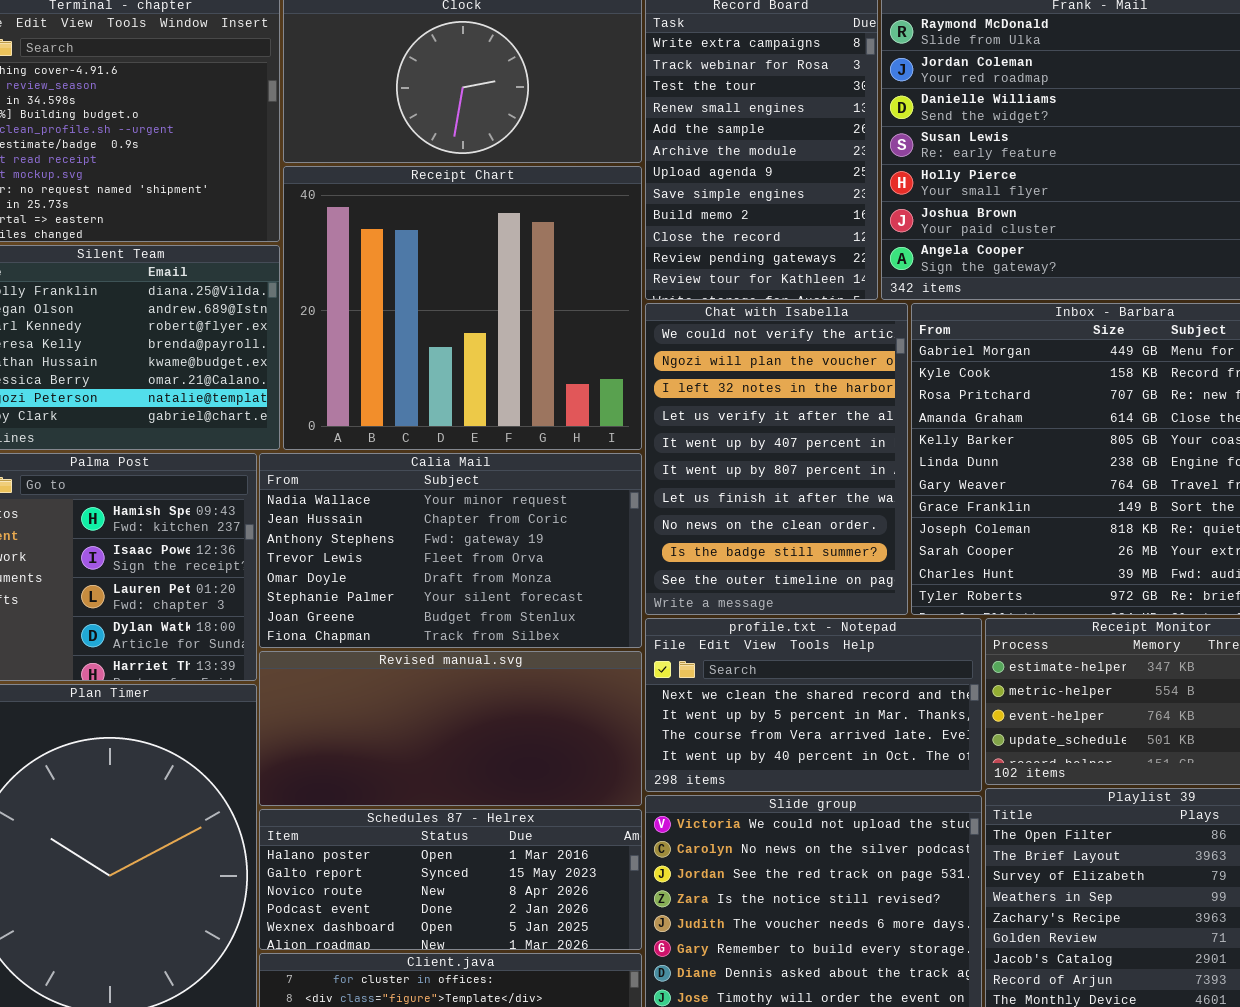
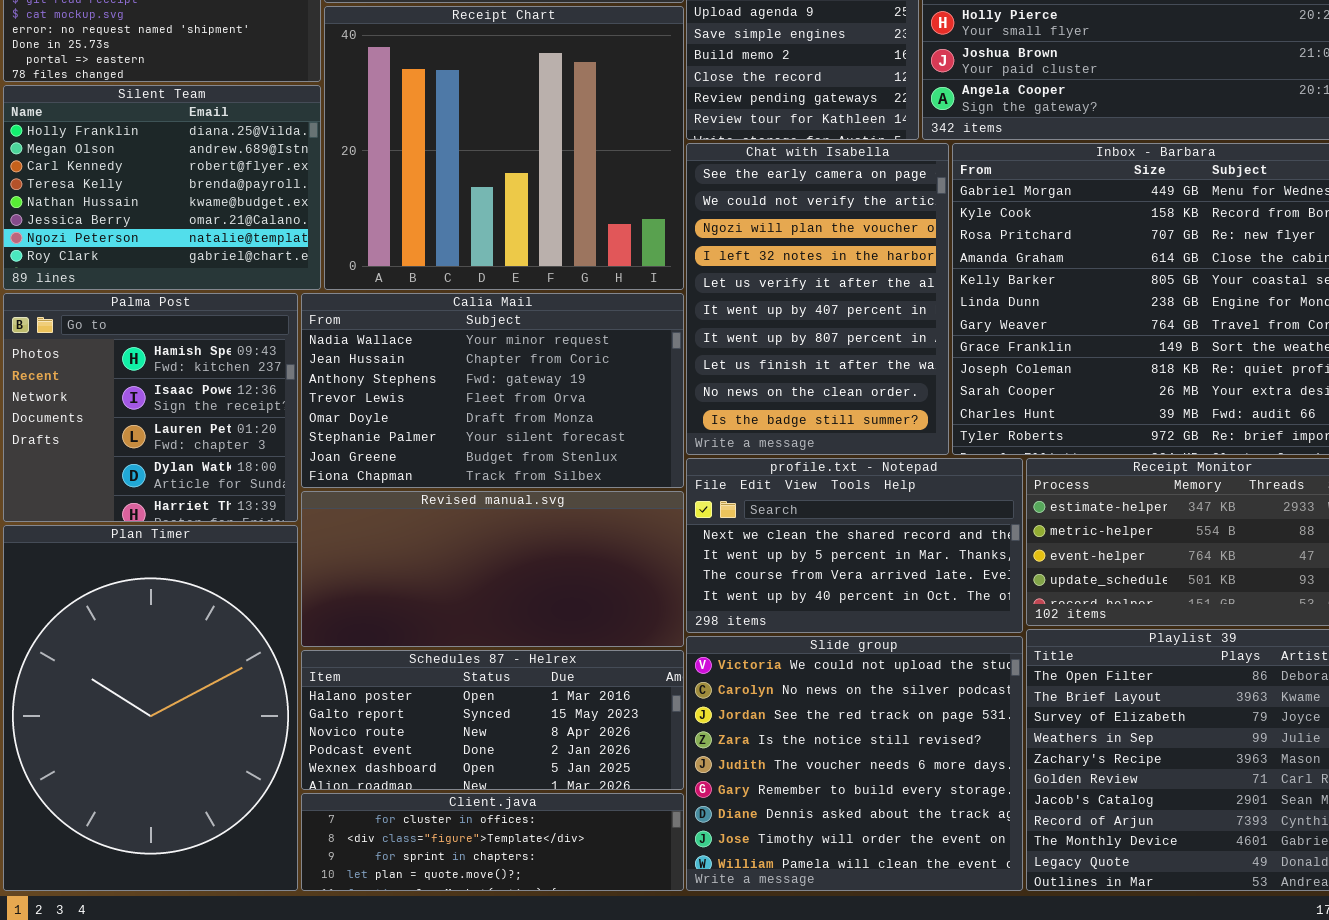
Chat with Isabella: [645,303,908,615] -> [686,143,949,455], scrolled up 1 row

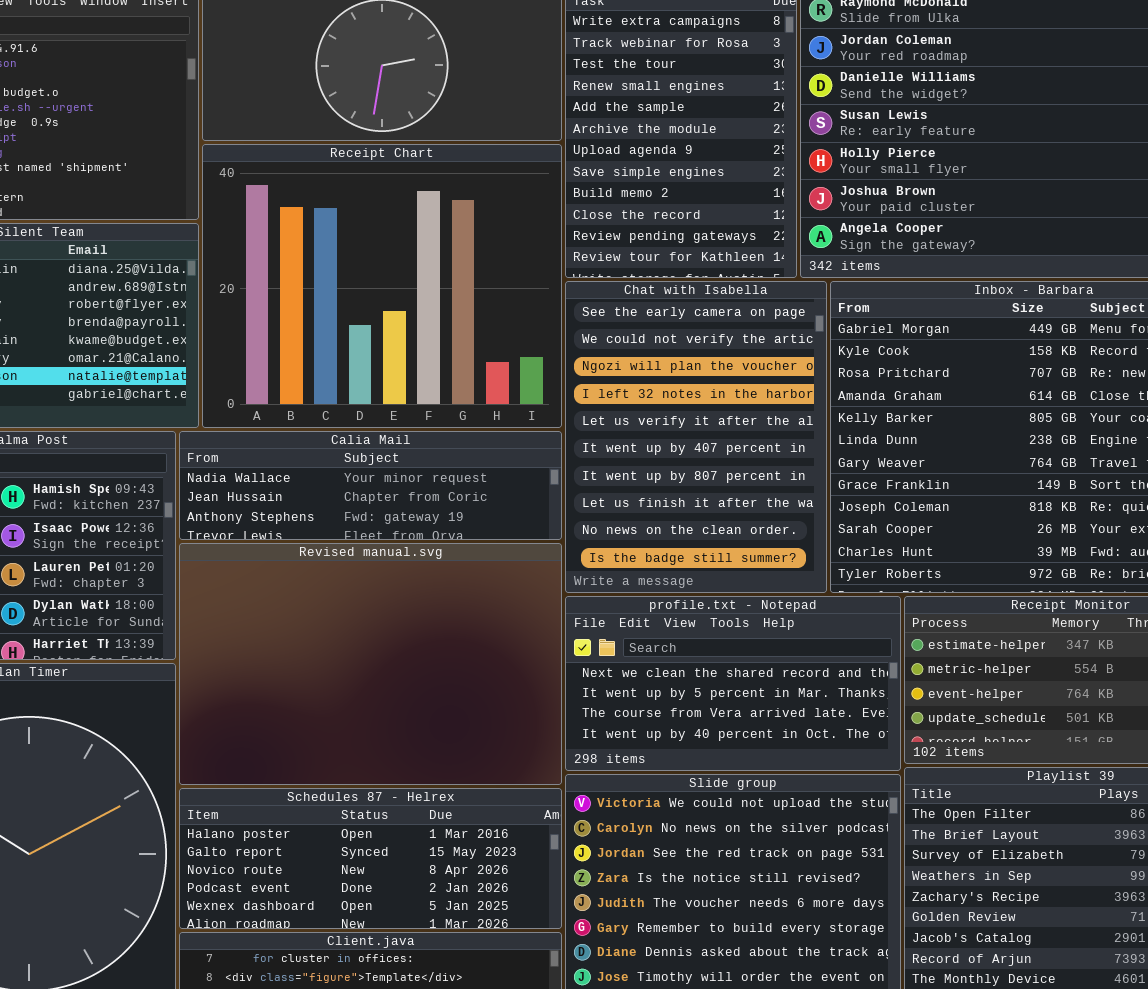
Calia Mail: [301,293,684,488] -> [179,431,562,540], resized
Revised manual.svg: [301,491,684,647] -> [179,543,562,785], resized

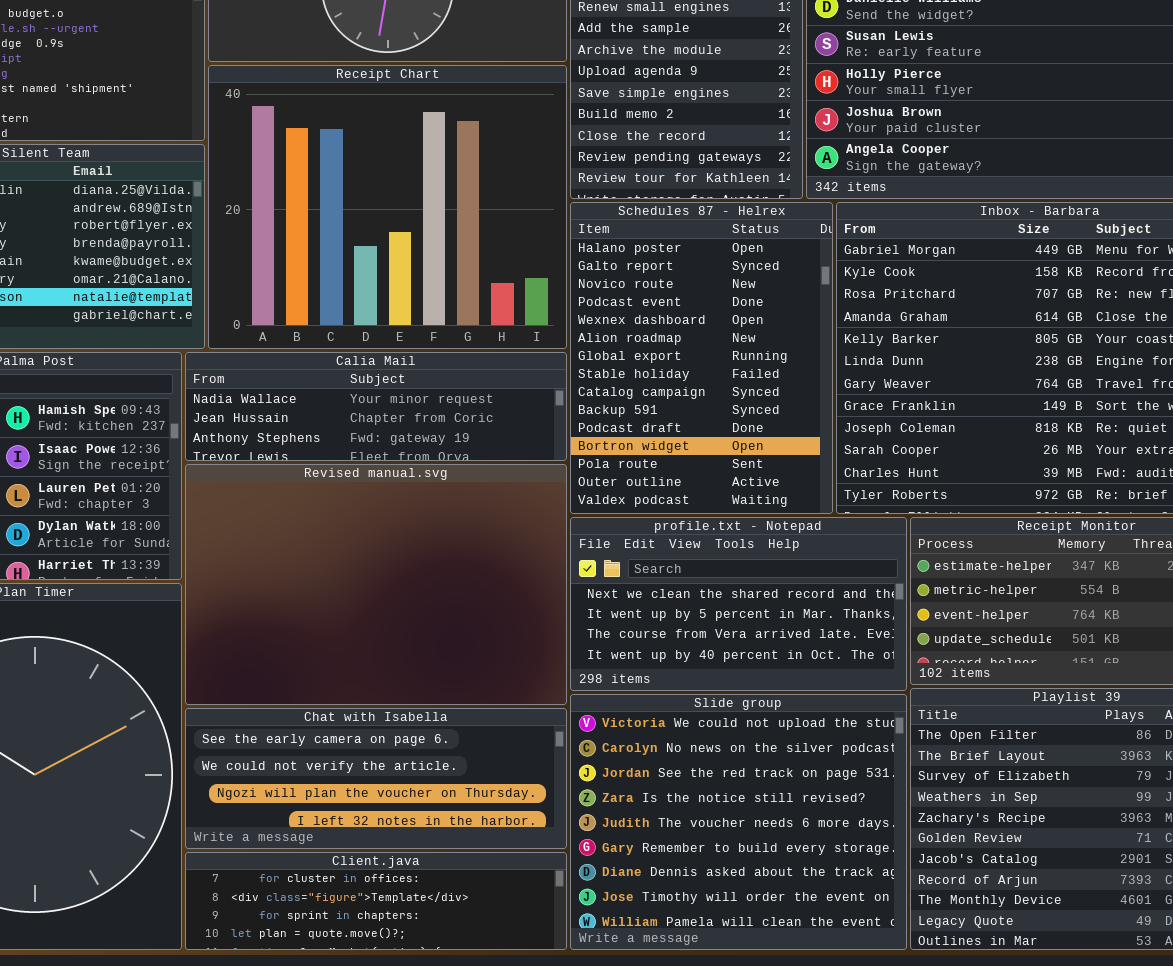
Chat with Isabella: [565,281,827,593] -> [185,708,567,849], moved, resized
Schedules 87 - Helrex: [179,788,562,929] -> [570,202,833,514], moved, resized

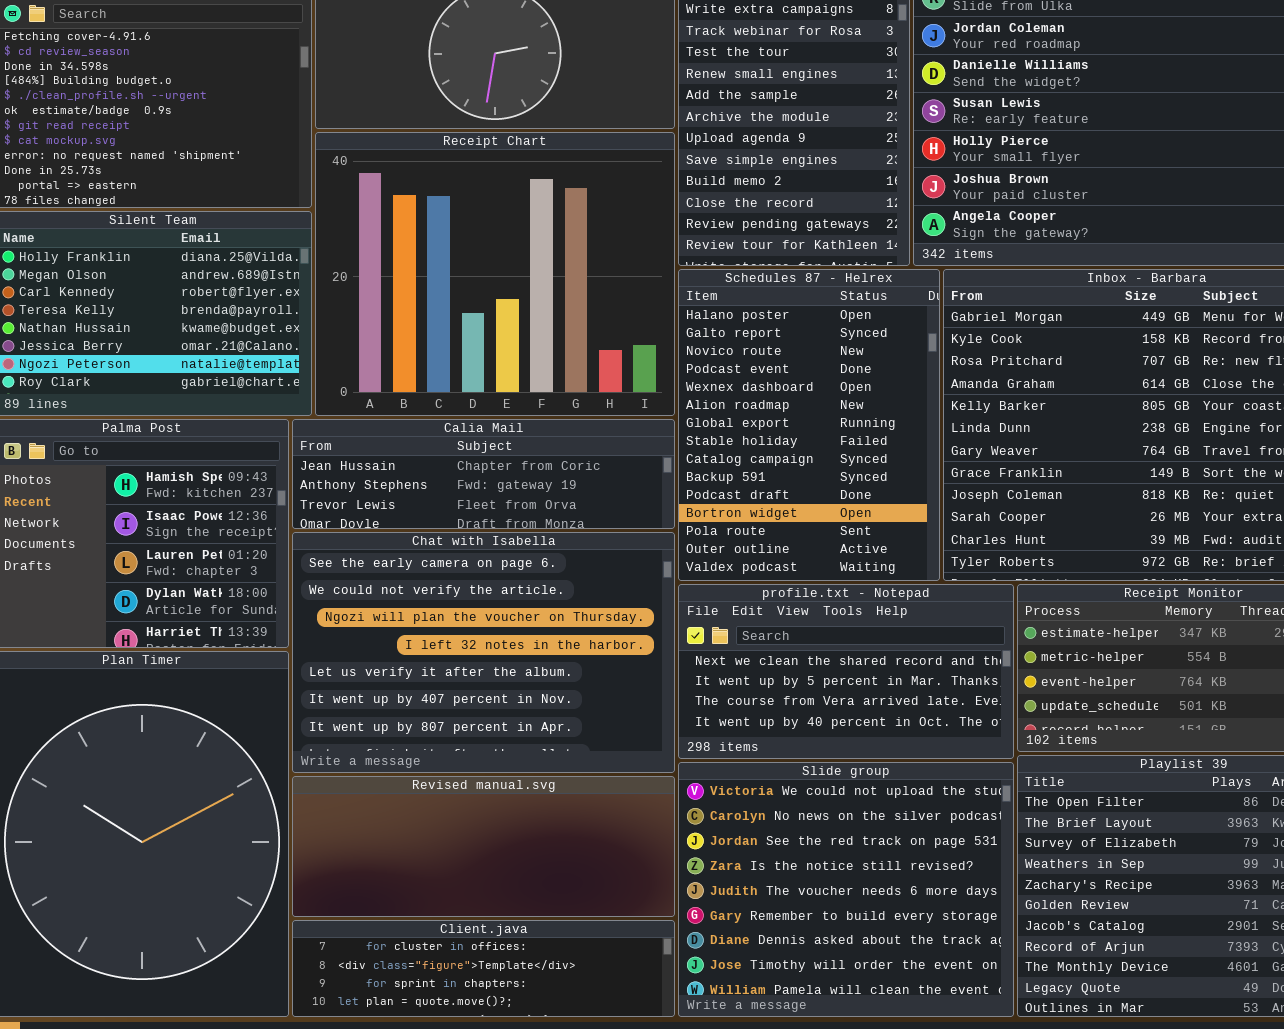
Calia Mail: [185,352,567,461] -> [292,419,675,529], scrolled down 1 row
Revised manual.svg: [185,464,567,705] -> [292,776,675,917], moved, resized
Chat with Isabella: [185,708,567,849] -> [292,532,675,773], moved, resized

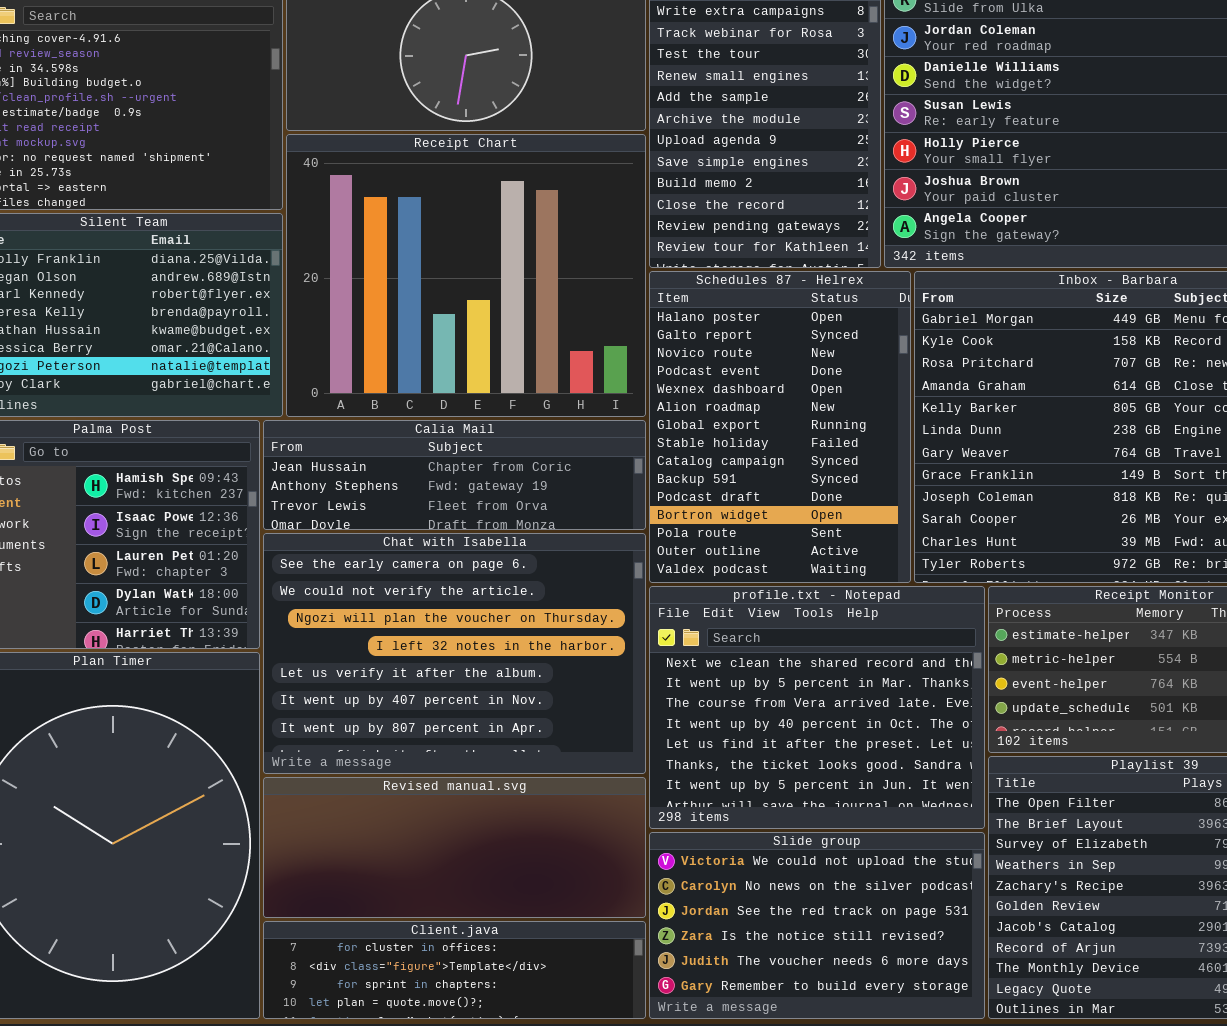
profile.txt - Notepad: [678,584,1014,759] -> [649,586,985,829], resized
Slide group: [678,762,1014,1017] -> [649,832,985,1019], resized

